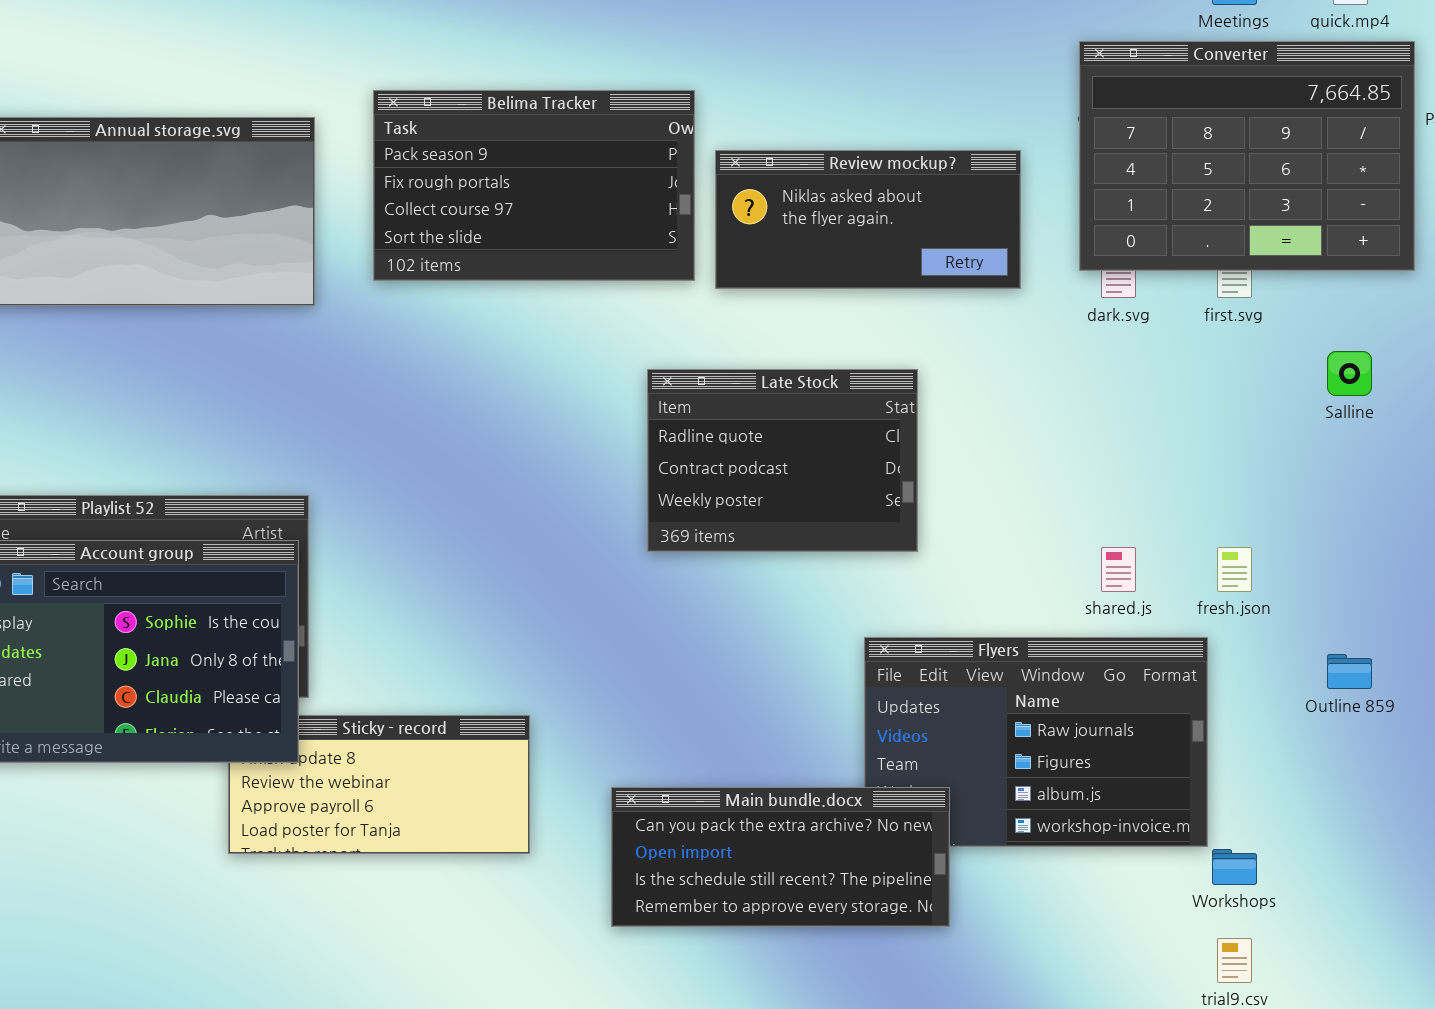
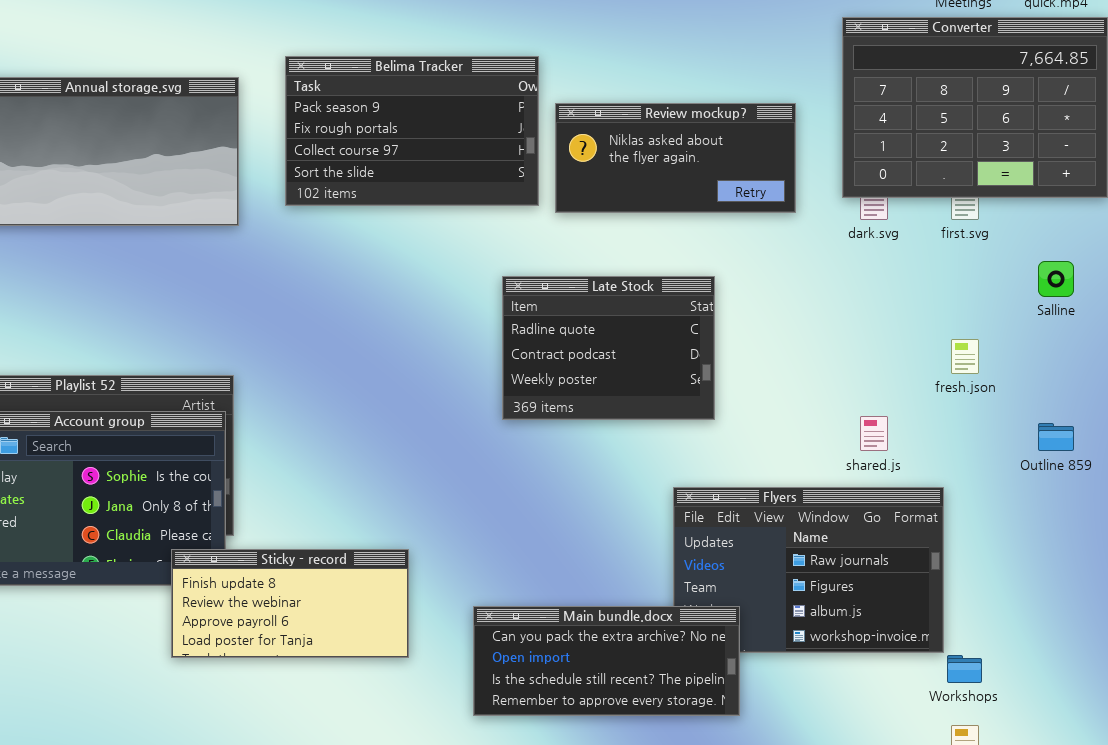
fresh.json: [1217,547,1252,592] -> [951,339,979,374], moved
Outline 859: [1327,654,1372,689] -> [1038,423,1074,451], moved
Sticky - record: [228,715,530,854] -> [171,549,409,658], raised

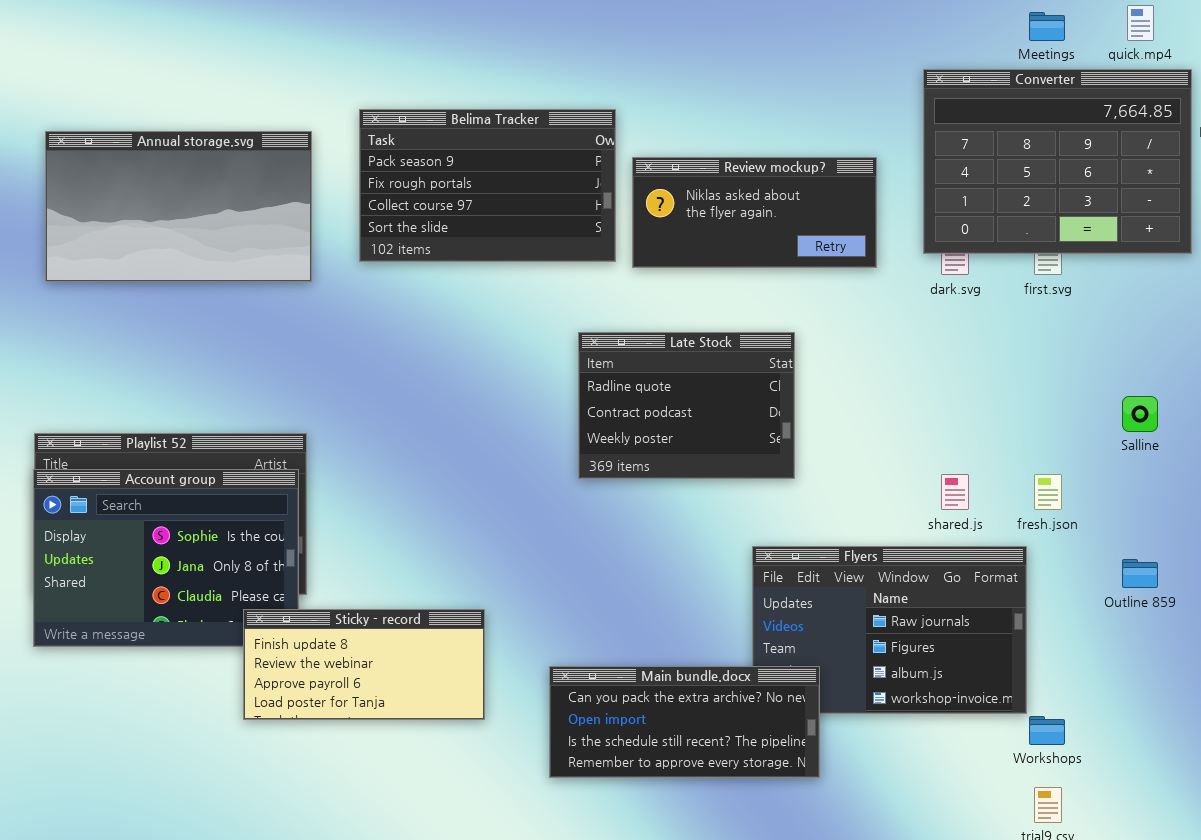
Salline: [1038,261,1074,297] -> [1122,396,1158,432], moved
fresh.json: [951,339,979,374] -> [1034,474,1062,510], moved
Outline 859: [1038,423,1074,451] -> [1122,559,1158,588], moved

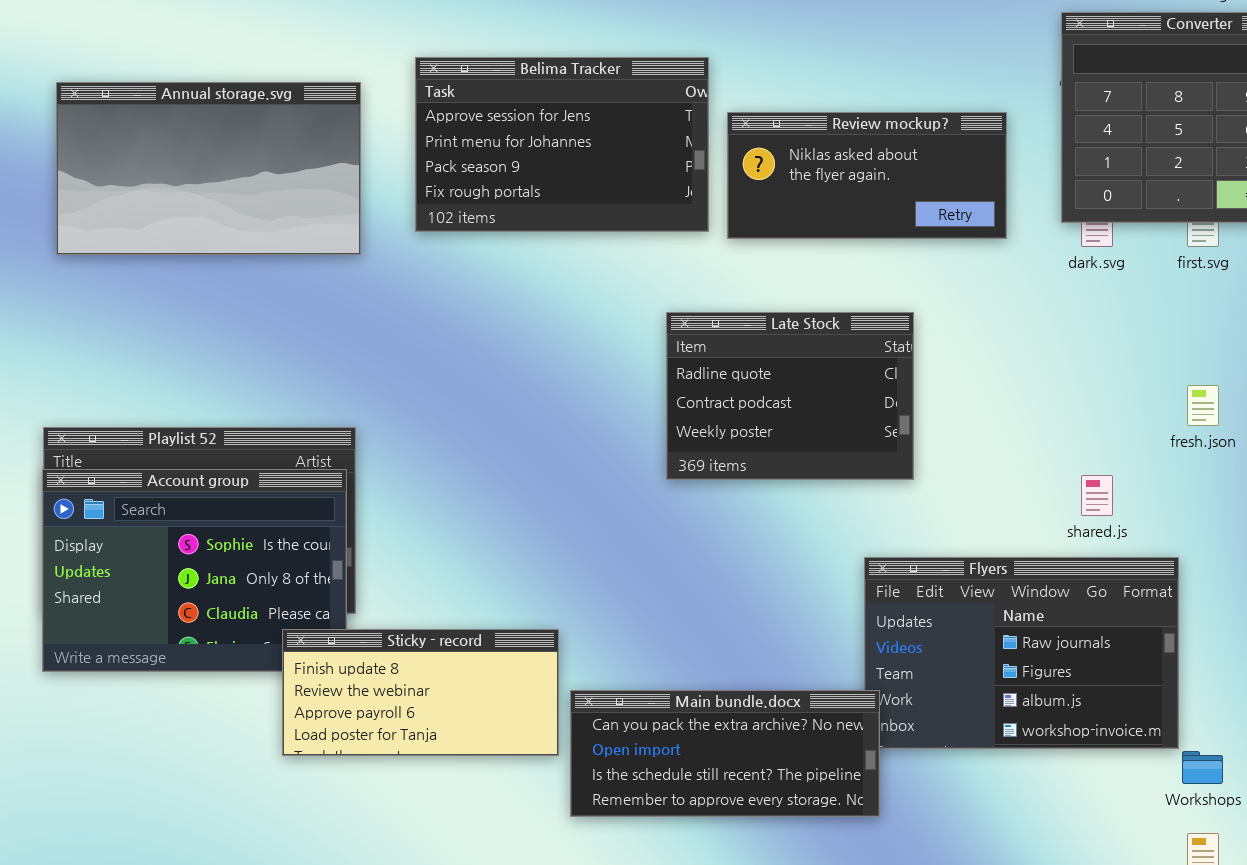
Belima Tracker: [359,109,616,262] -> [415,57,709,232], scrolled up 2 rows
fresh.json: [1034,474,1062,510] -> [1187,385,1219,426], moved
Main bundle.docx: [549,666,820,778] -> [570,690,880,817], moved

